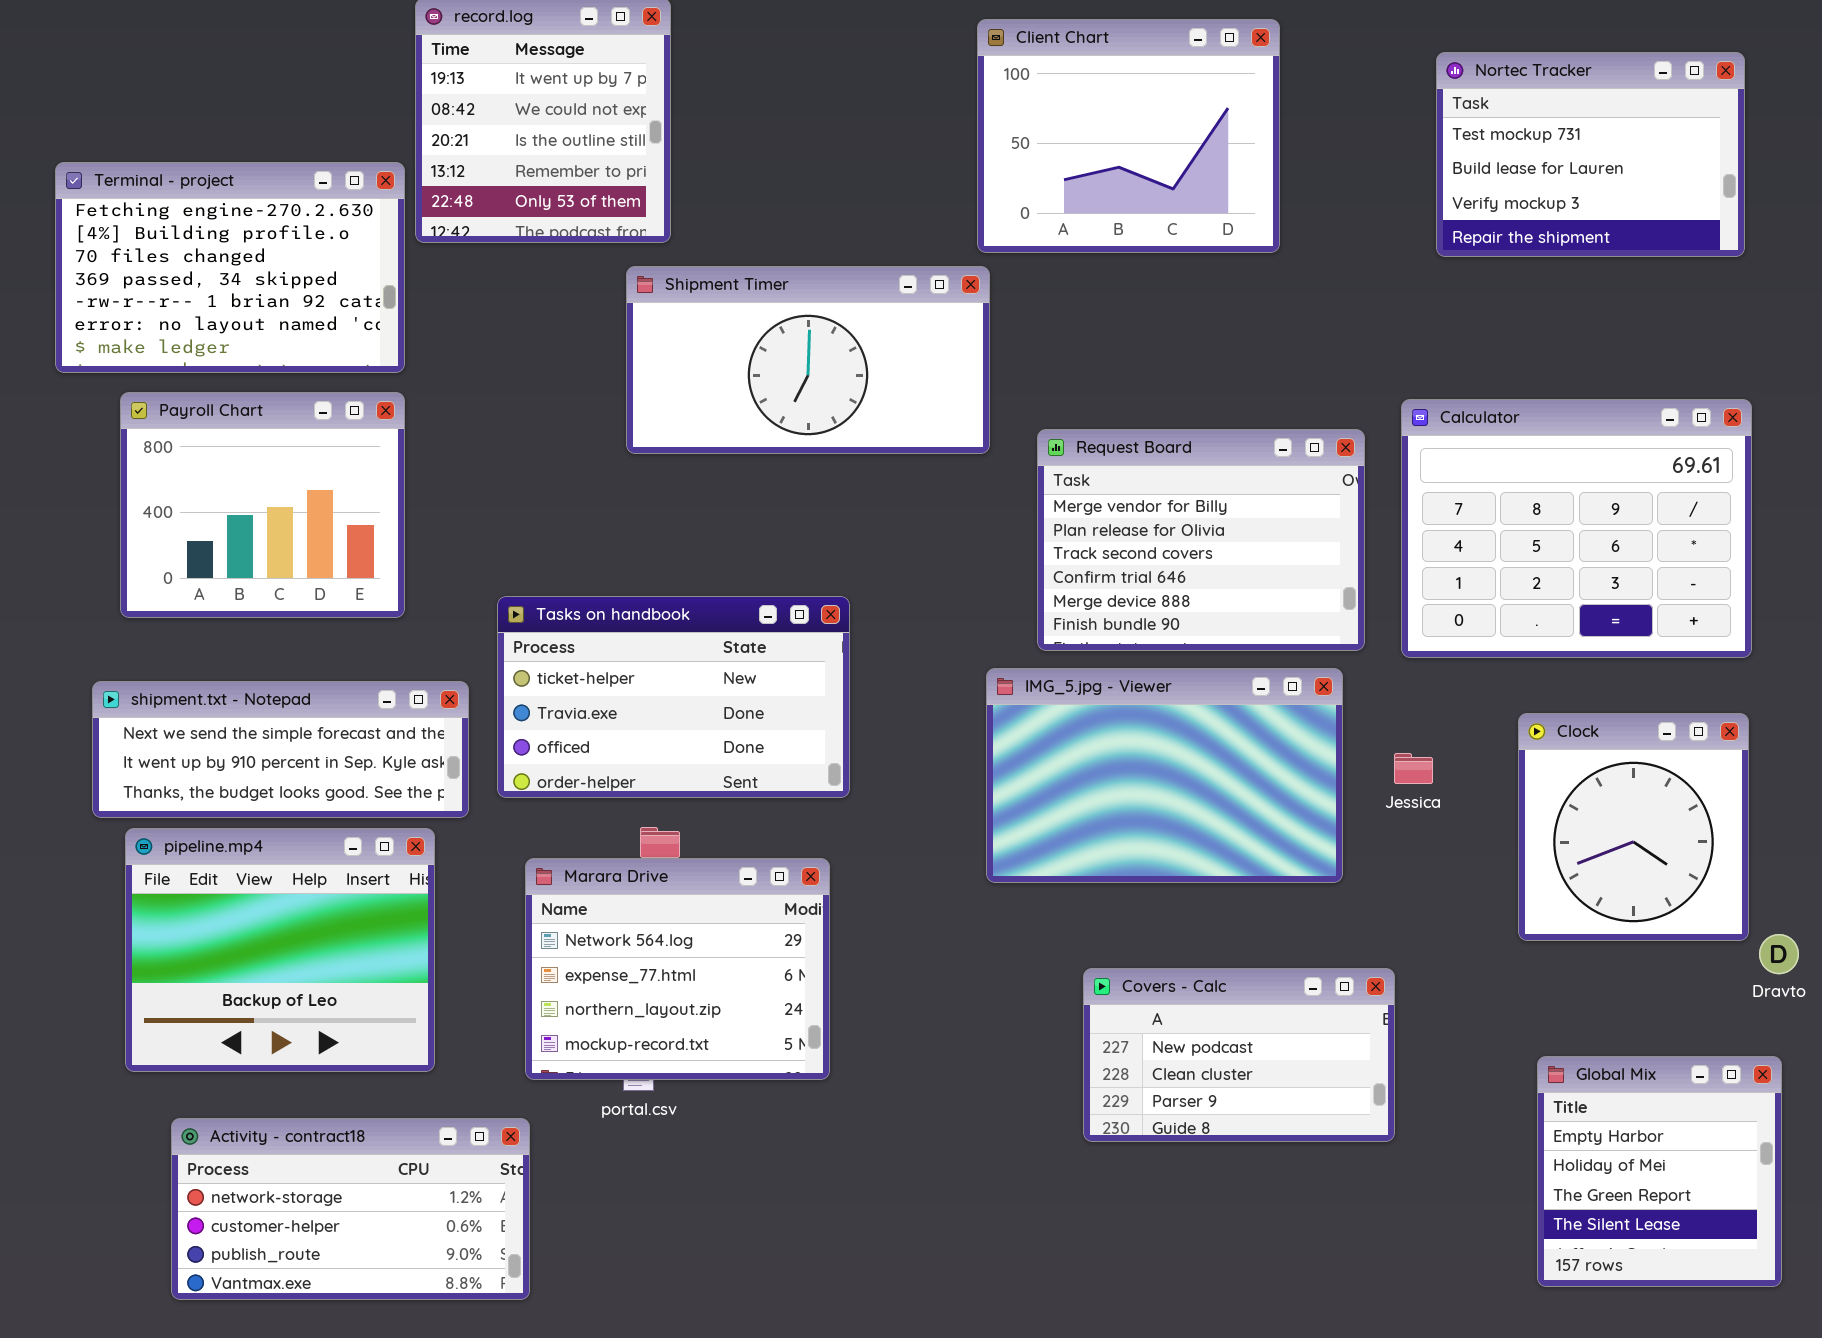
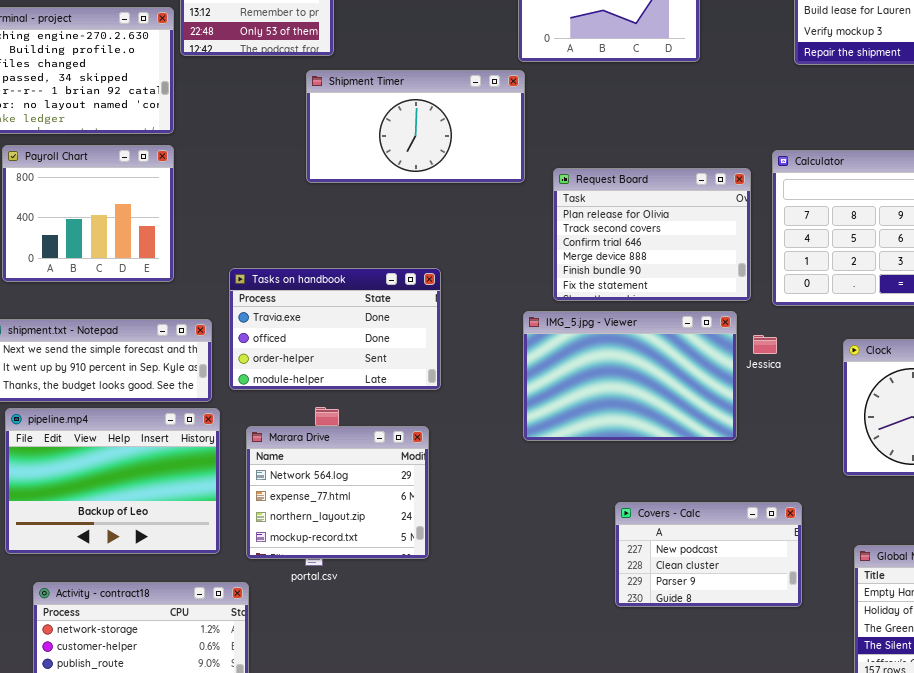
Request Board: [1037,429,1365,651] -> [553,168,751,301], scrolled down 1 row
Tasks on handbook: [497,596,850,798] -> [229,268,441,390], scrolled down 1 row
Jessica: [1394,753,1433,784] -> [753,335,777,354], moved
pipeline.mp4: [125,828,435,1072] -> [5,408,220,554], resized
Covers - Calc: [1083,968,1395,1142] -> [615,502,802,607], moved

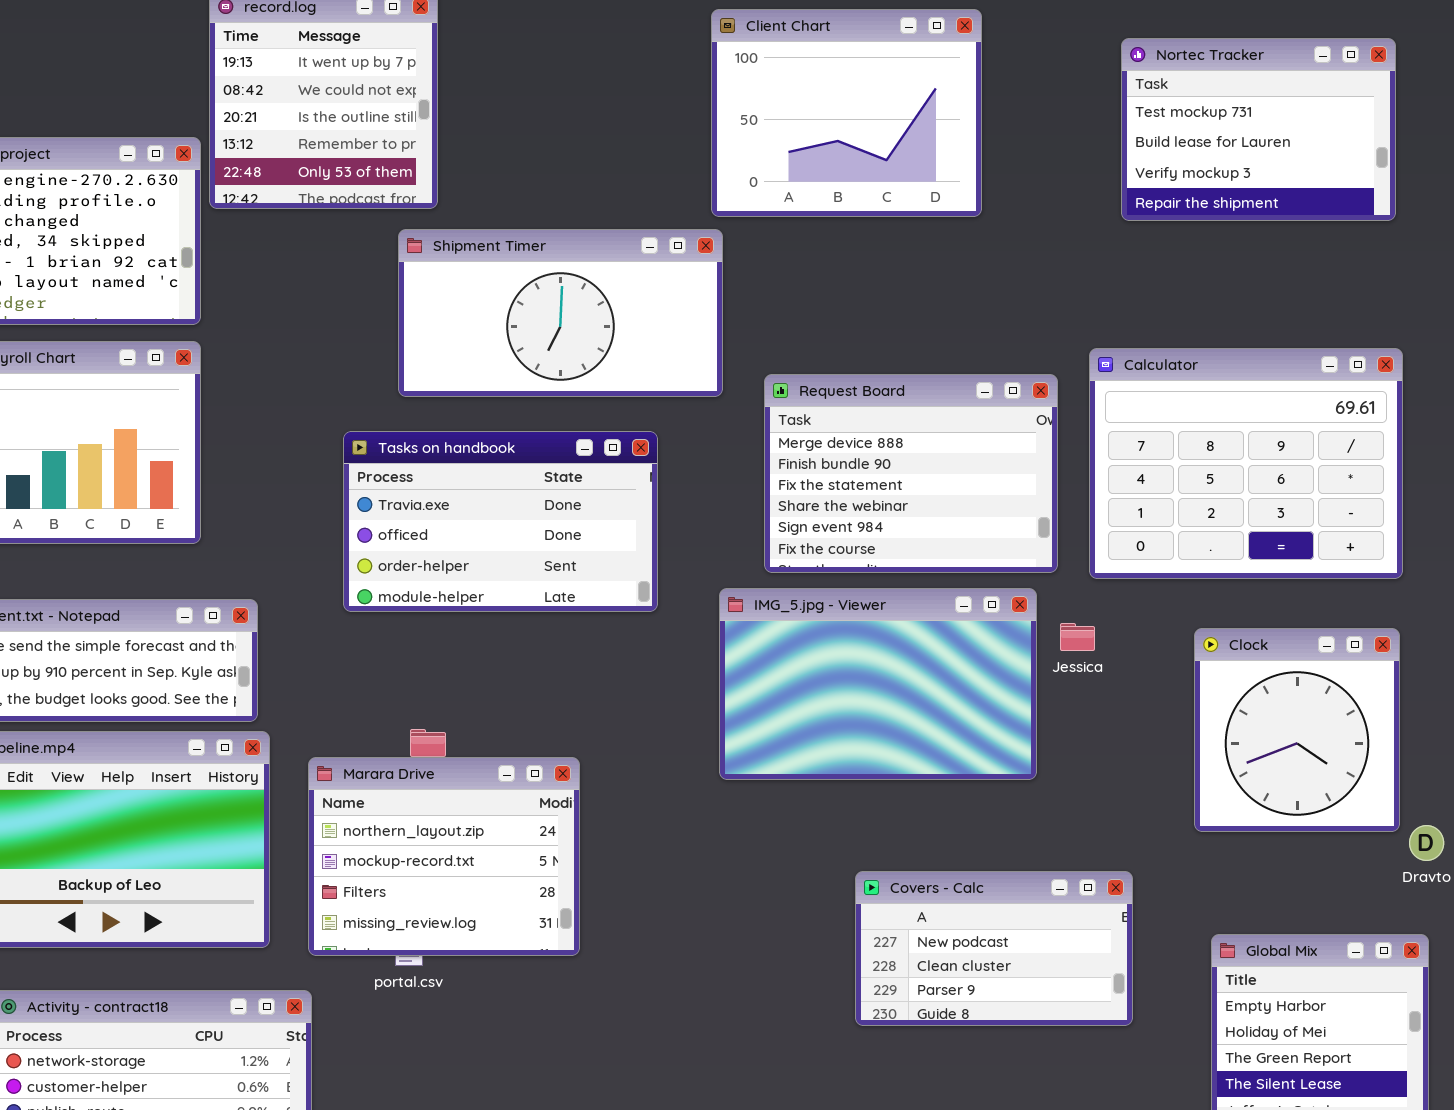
Request Board: [553,168,751,301] -> [764,374,1058,573], scrolled down 3 rows
Tasks on handbook: [229,268,441,390] -> [343,431,658,612], moved
Marara Drive: [246,426,429,559] -> [308,757,580,956], scrolled down 2 rows

